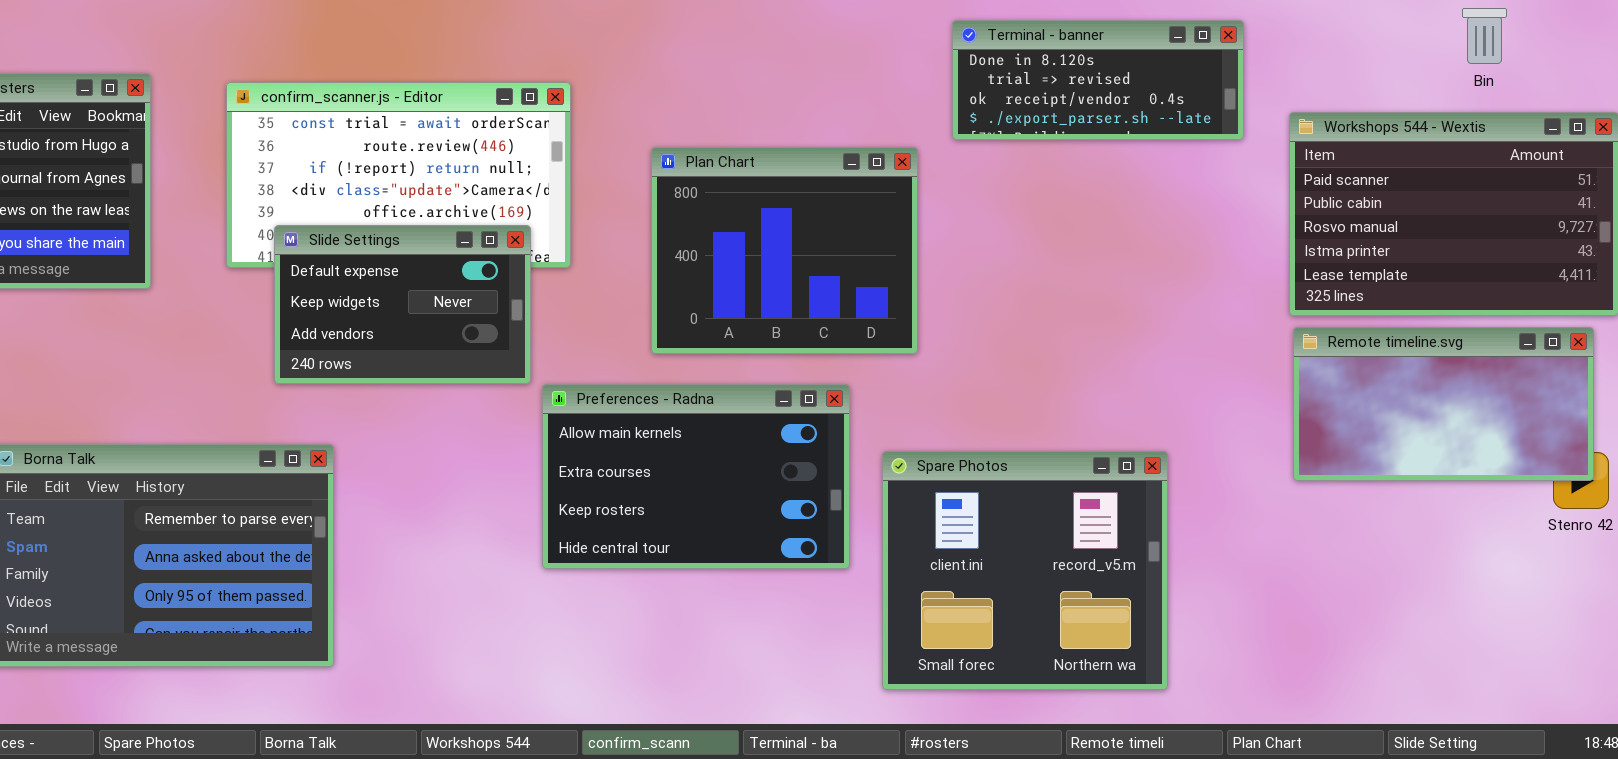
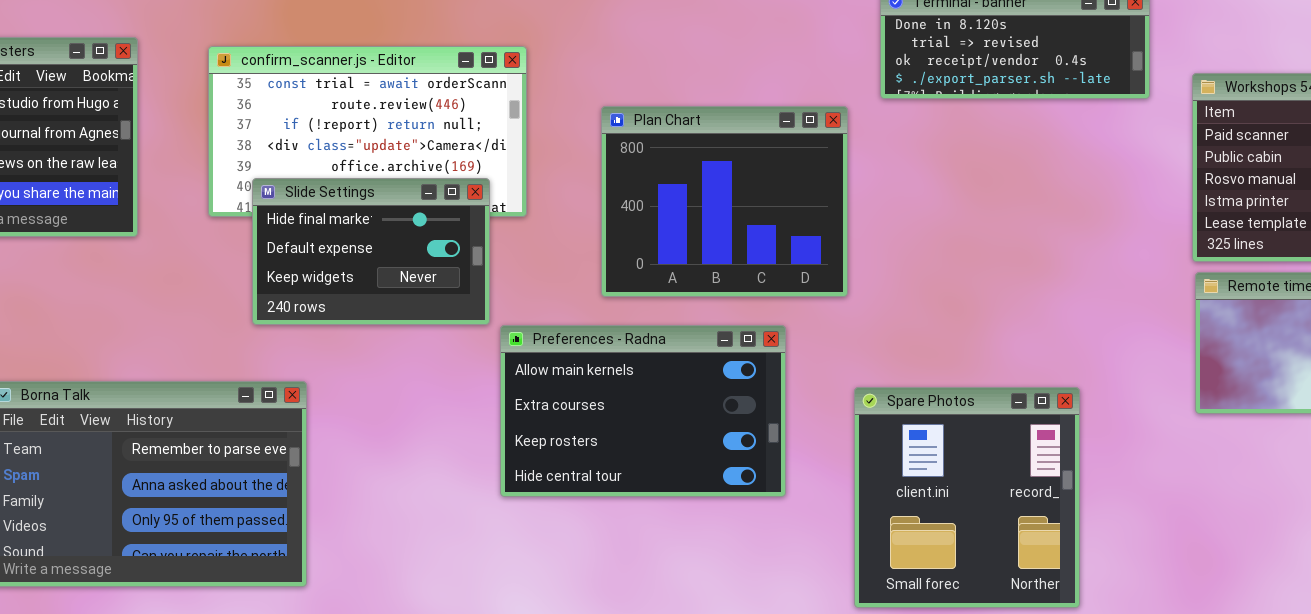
Slide Settings: [274,225,531,384] -> [252,178,490,325], scrolled up 1 row
Spare Photos: [882,451,1168,690] -> [854,387,1080,608], resized

